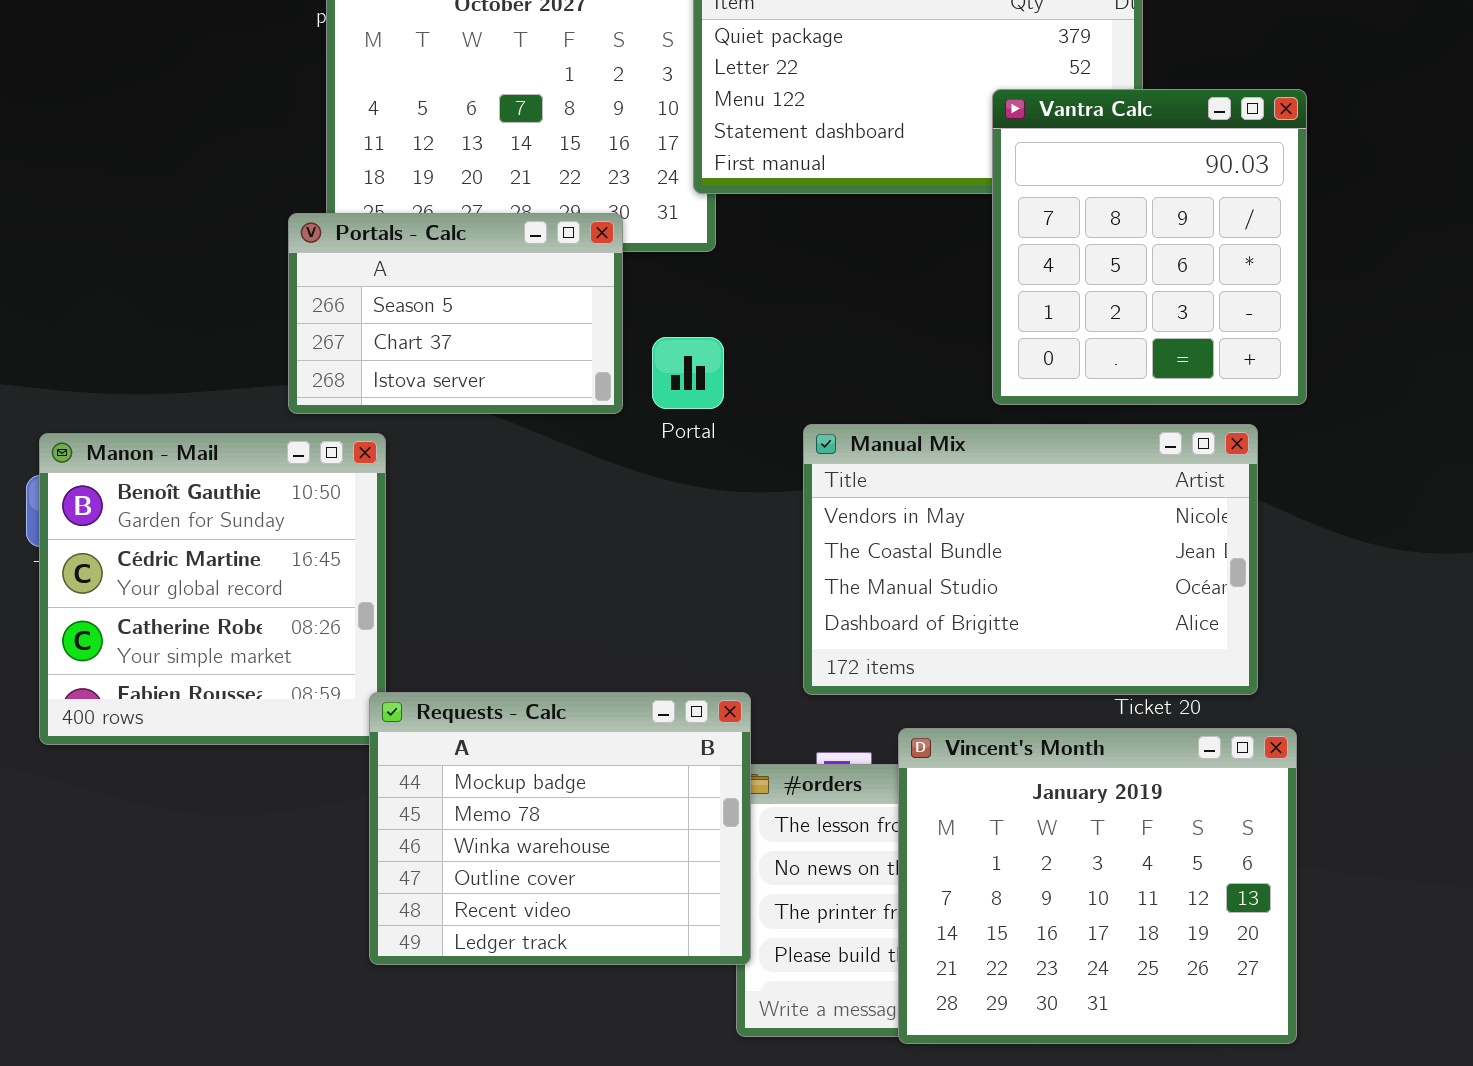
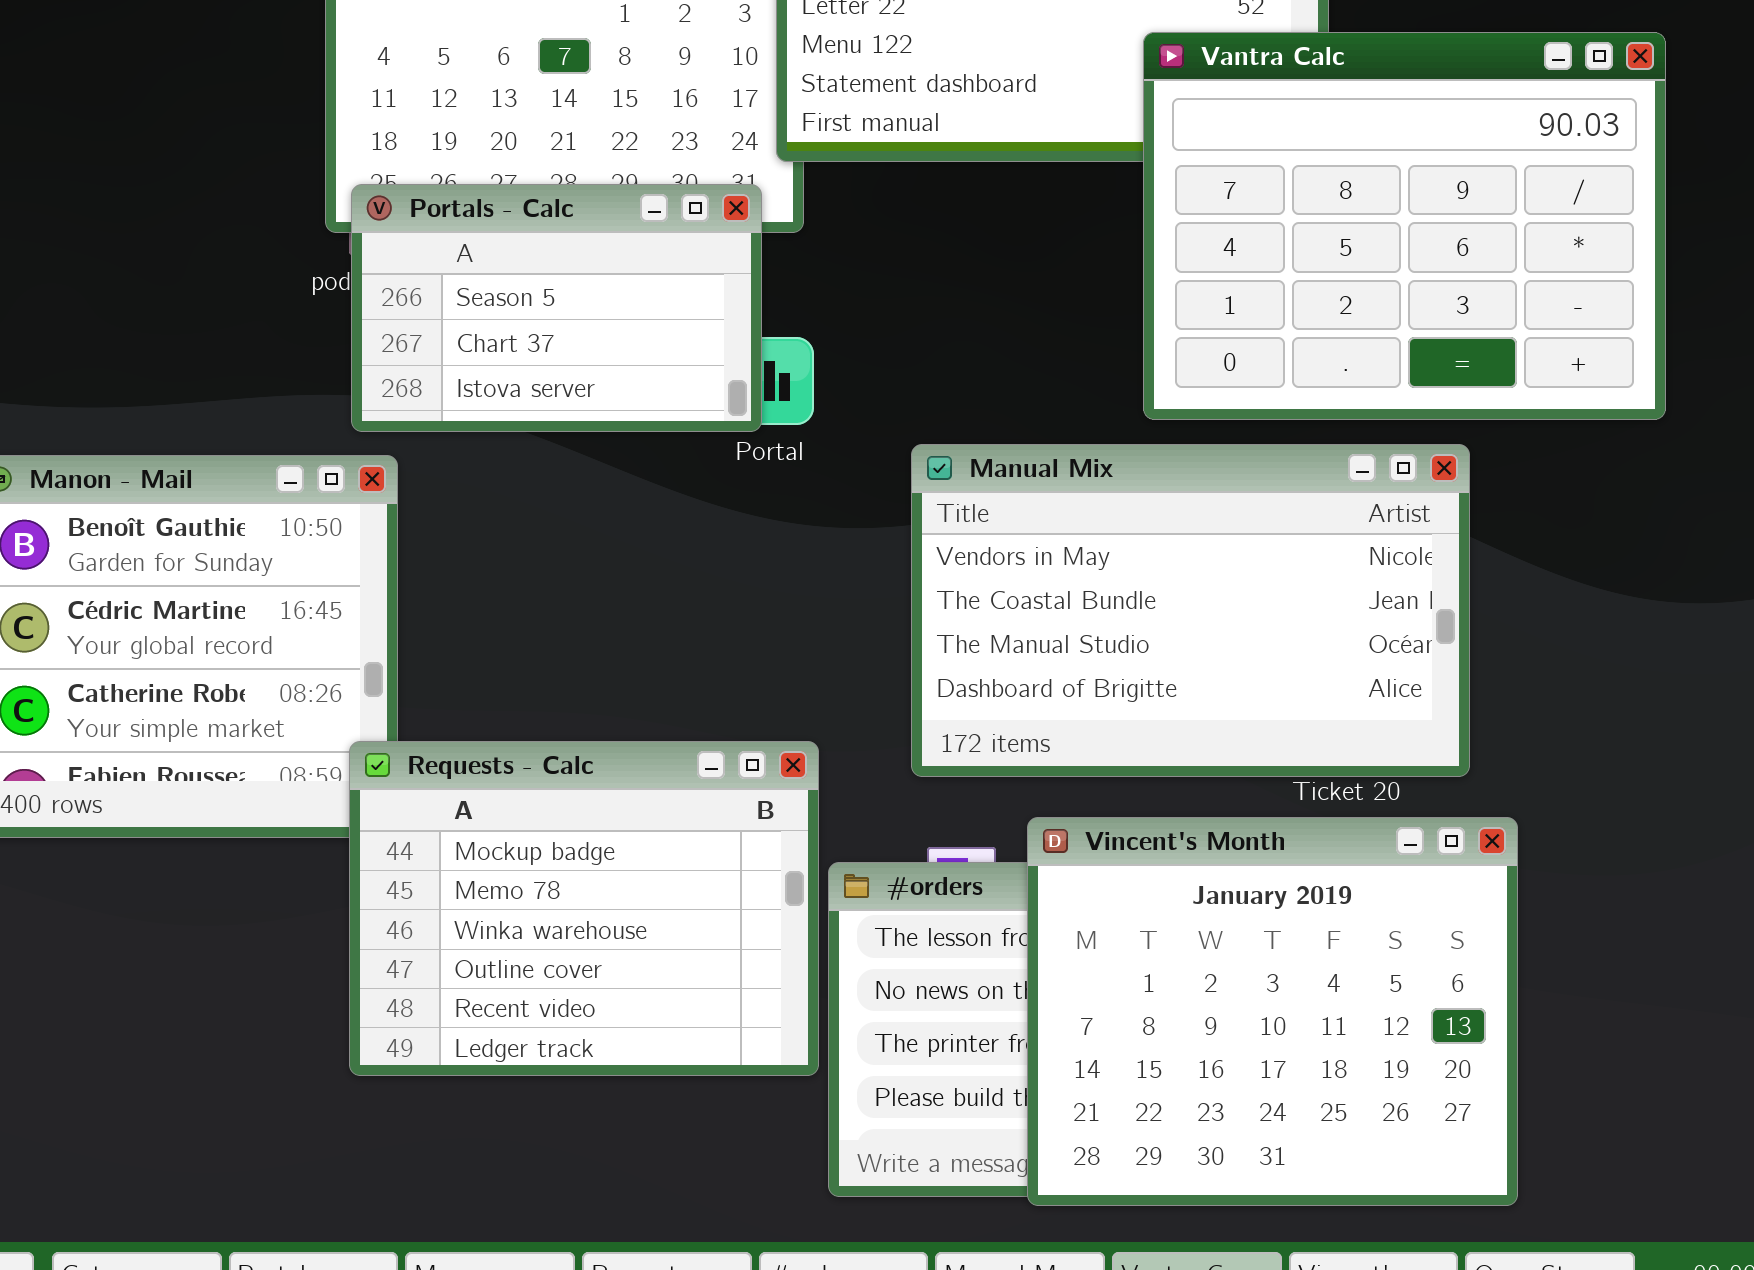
Vantra Calc: [992,89,1307,405] -> [1143,32,1666,420], resized
Portals - Calc: [288,213,623,414] -> [351,184,762,432], moved
Requests - Calc: [369,692,751,965] -> [349,741,819,1076], moved

